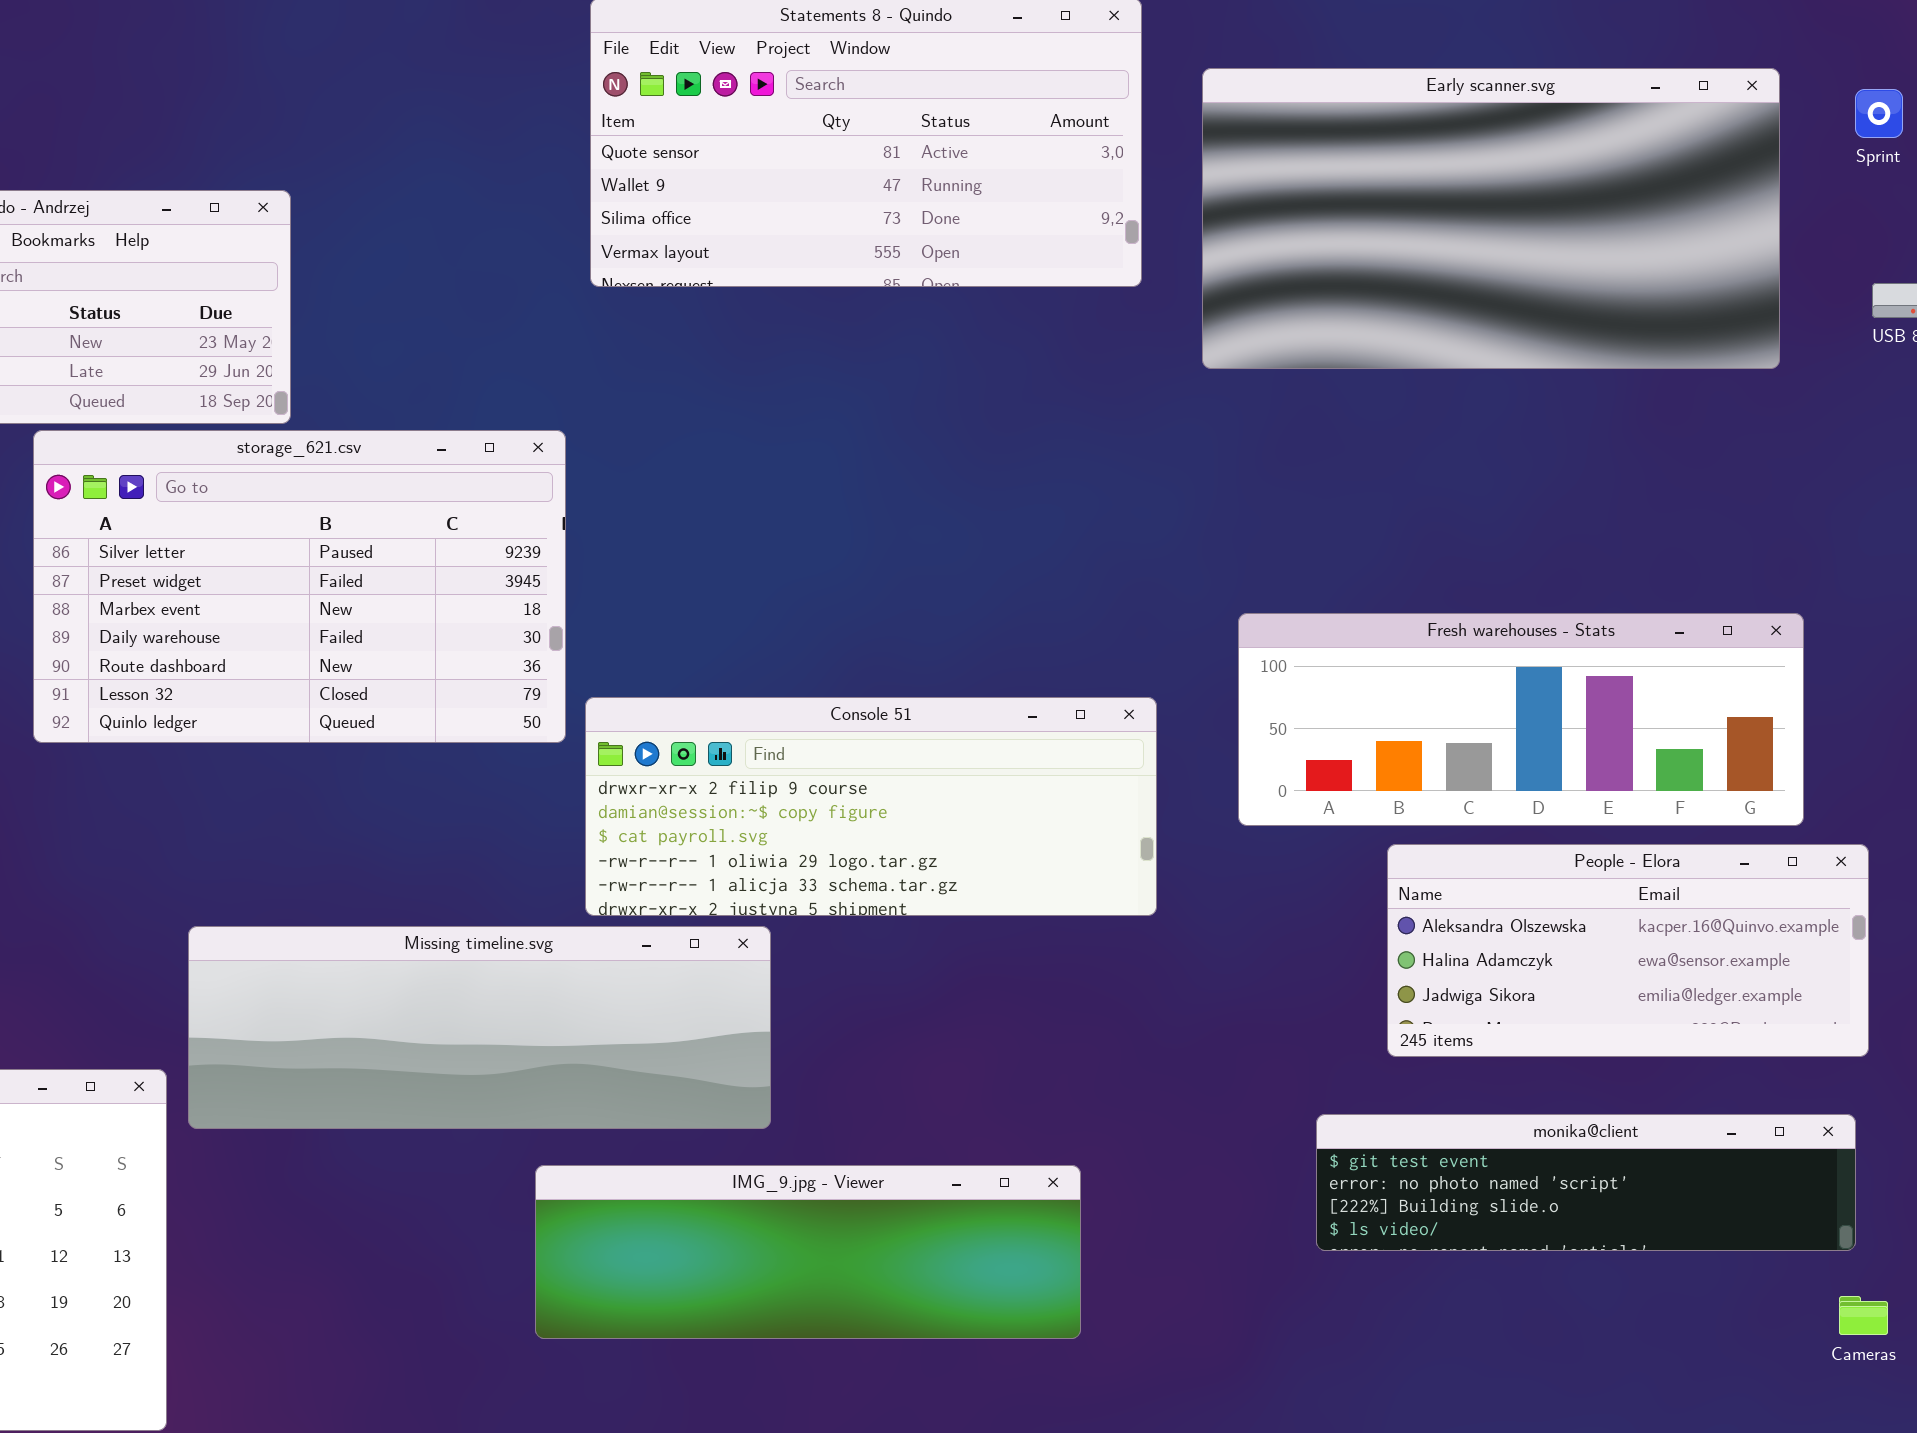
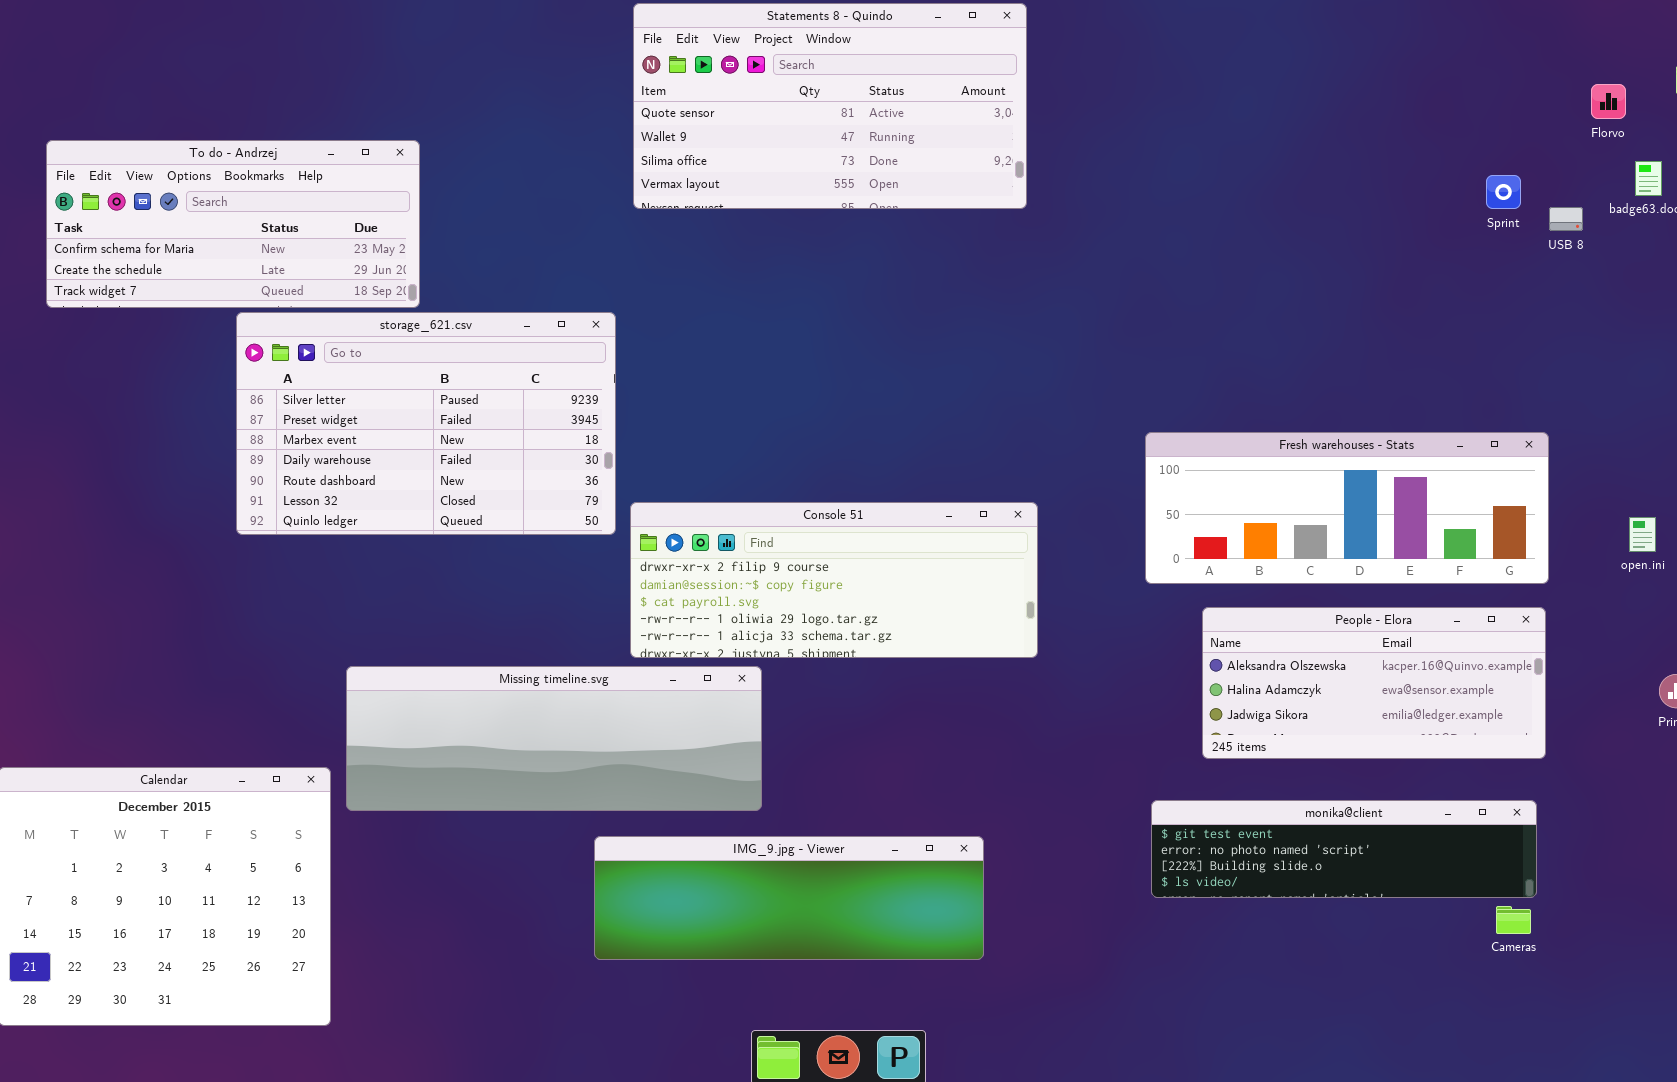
Early scanner.svg: [1202,68,1780,369] -> none, closed
Sprint: [1855,89,1903,138] -> [1486,175,1521,209], moved
Fresh warehouses - Stats: [1238,613,1804,826] -> [1145,432,1549,584], moved
Cameras: [1839,1296,1888,1335] -> [1496,906,1531,934], moved

